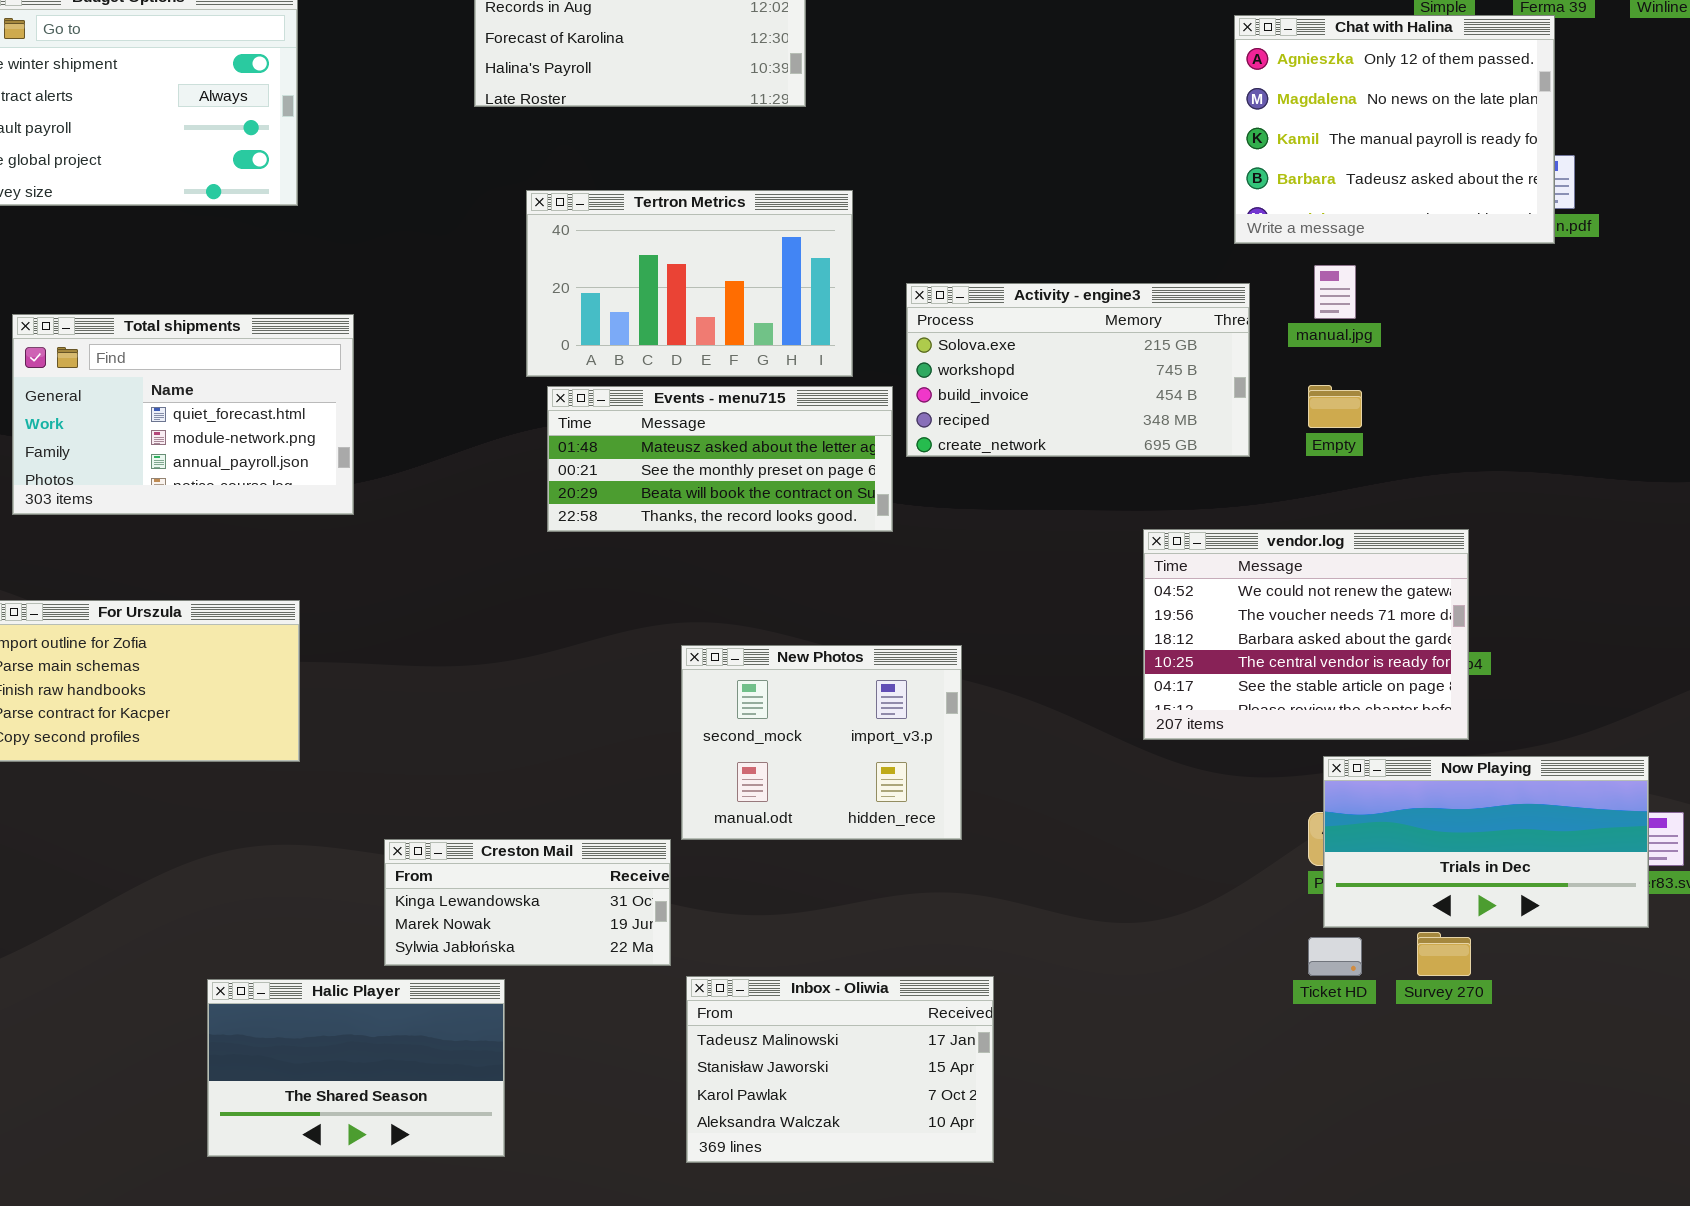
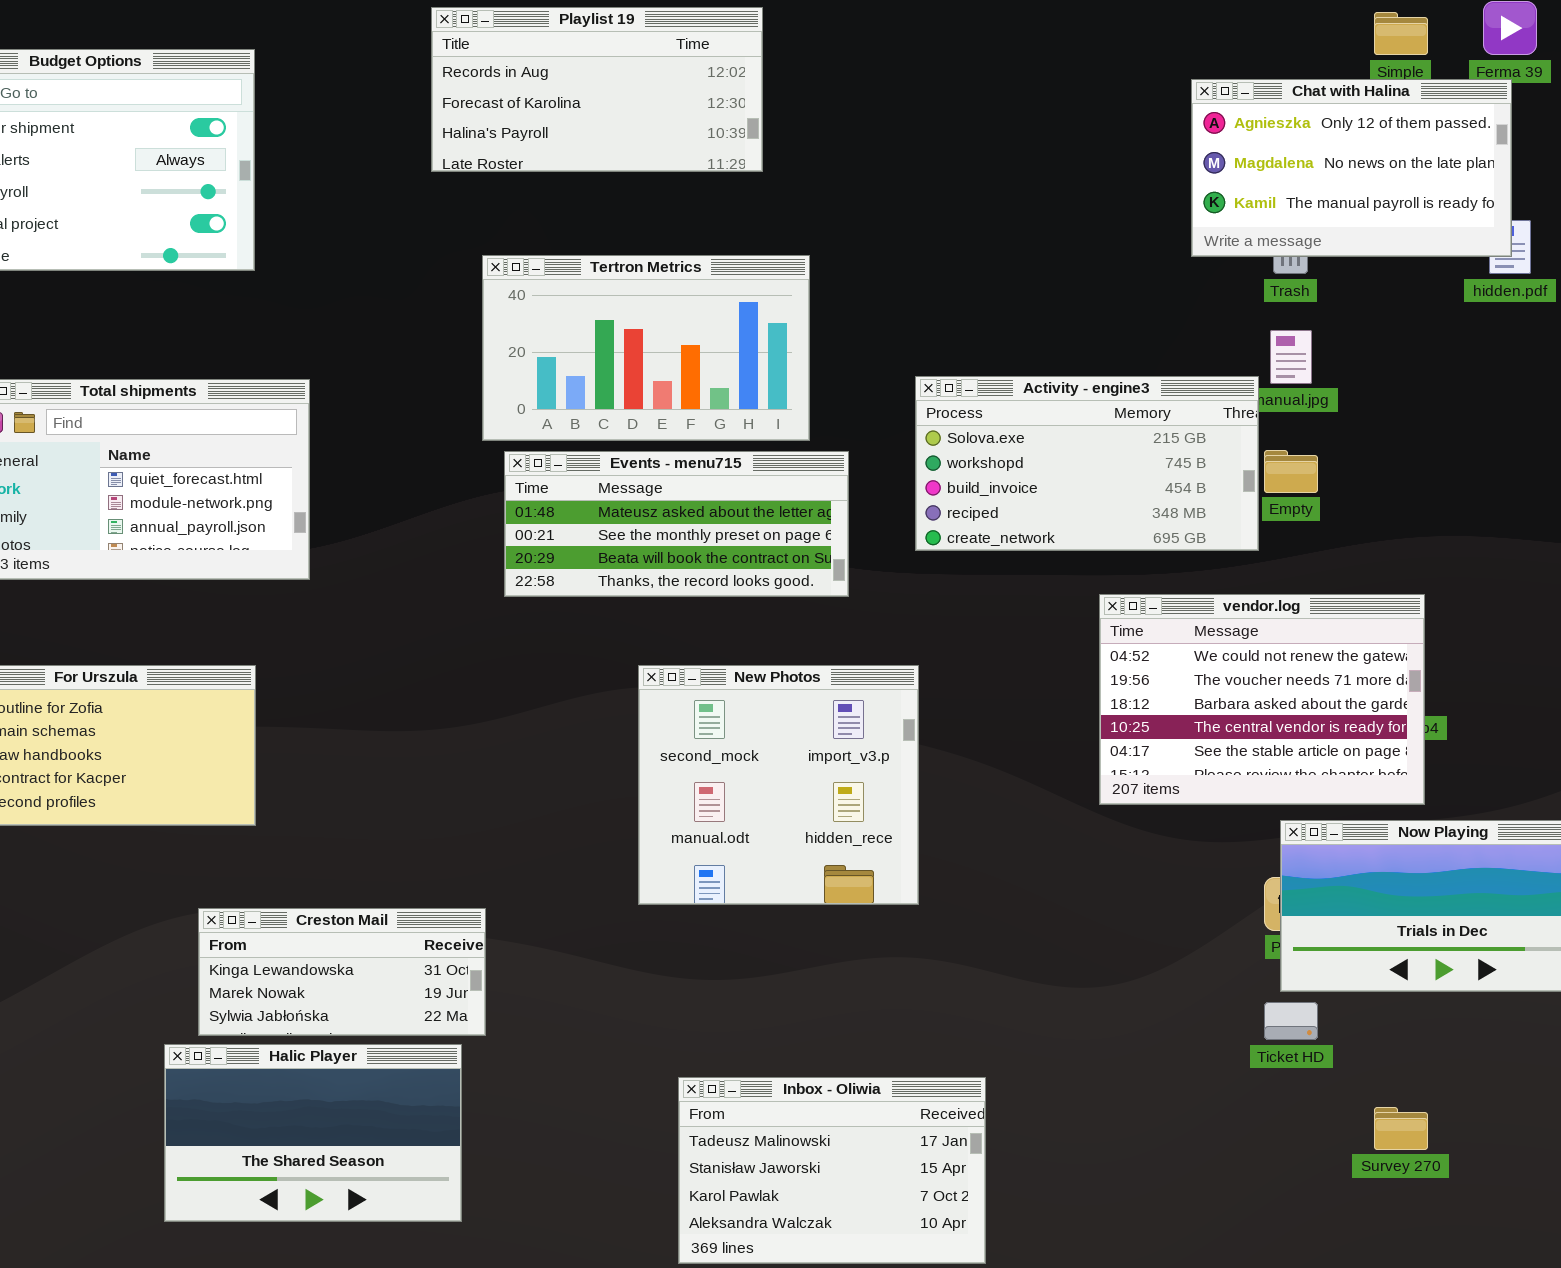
Chat with Halina: [1234,15,1555,244] -> [1191,79,1512,257], resized
Activity - engine3: [906,283,1250,457] -> [915,376,1259,551], moved
New Photos: [681,645,962,840] -> [638,665,919,905], resized
Creston Mail: [384,839,671,966] -> [198,908,486,1036], moved
Survey 270: [1417,932,1471,976] -> [1374,1107,1428,1150], moved
Inbox - Oliwia: [686,976,994,1163] -> [678,1077,986,1264], moved

